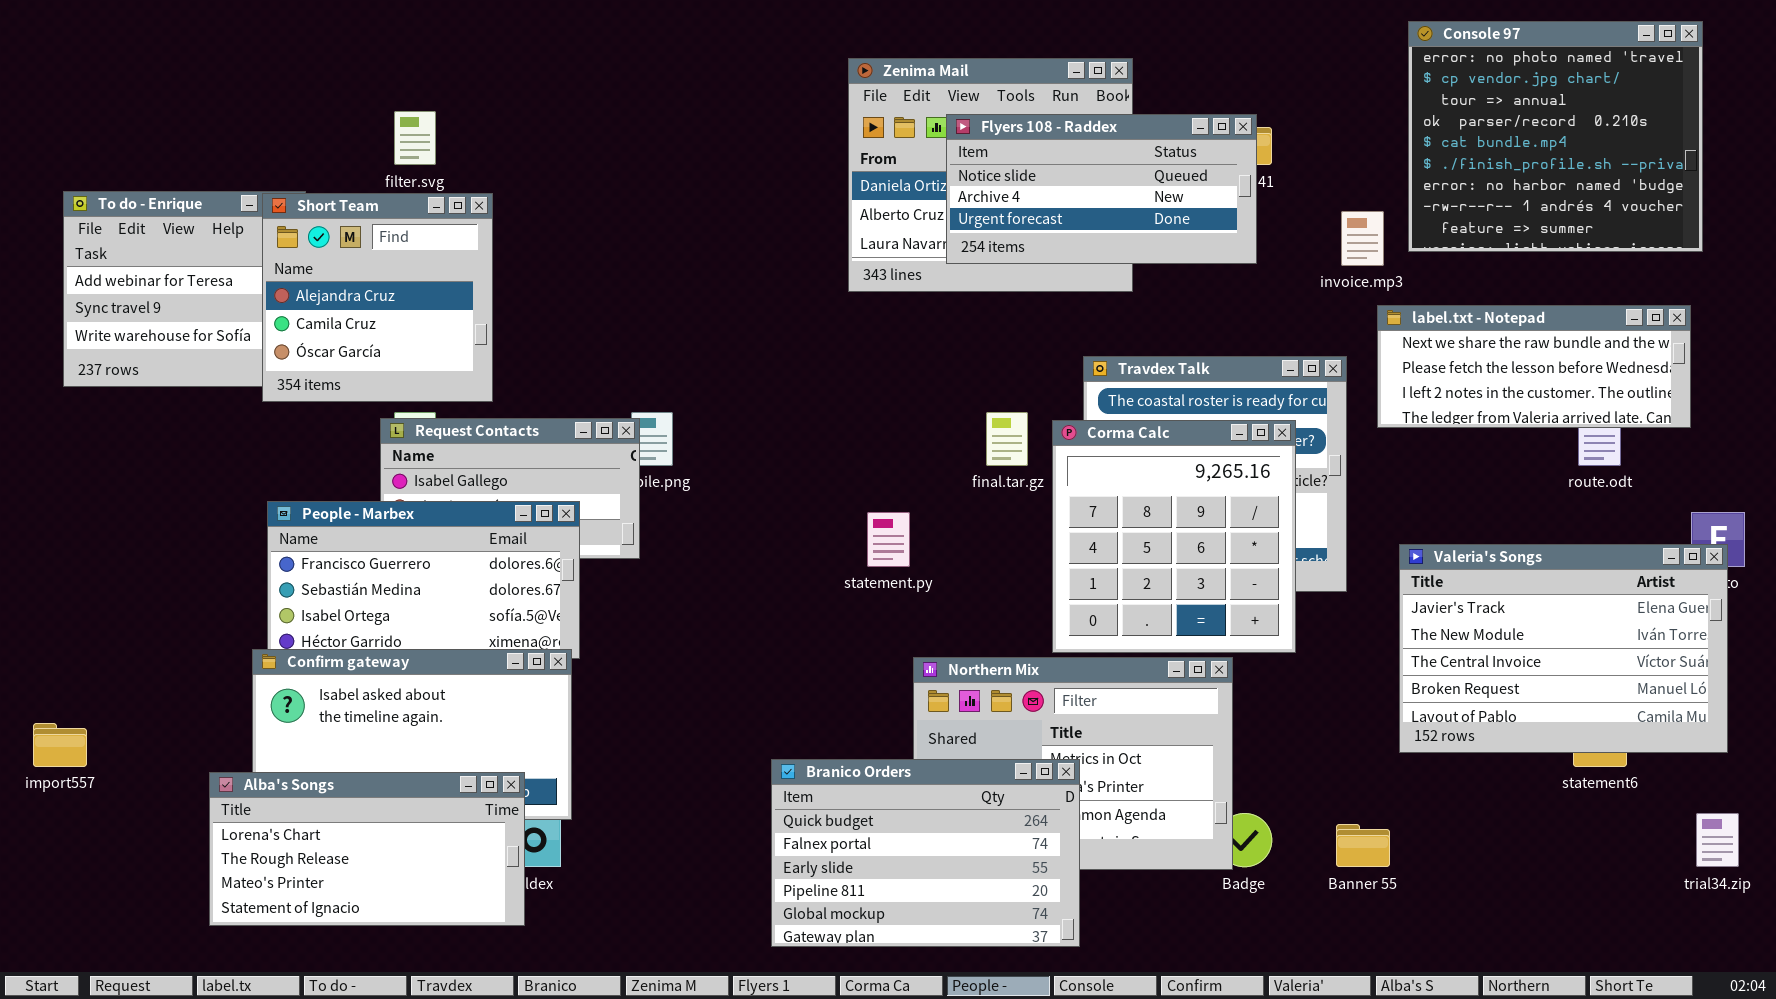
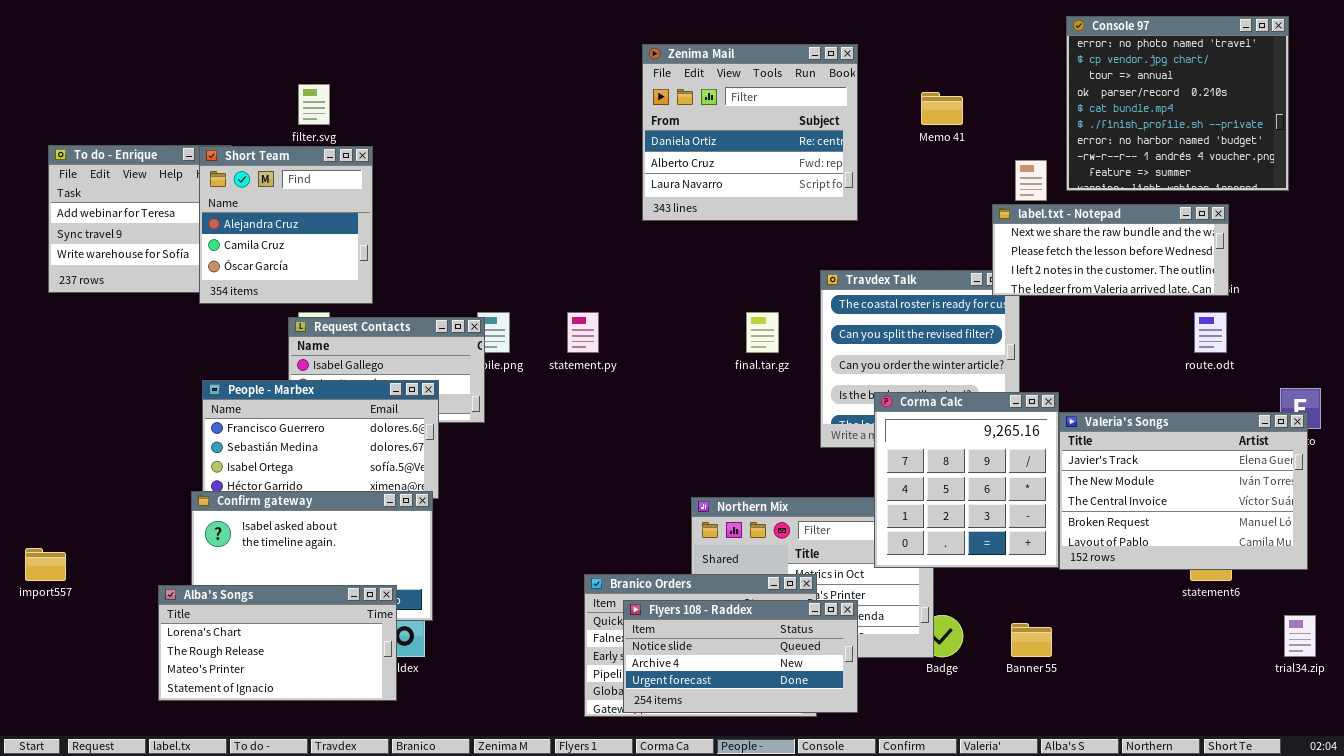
Flyers 108 - Raddex: [946,114,1257,264] -> [623,600,858,713], moved
label.txt - Notepad: [1377,305,1691,428] -> [992,204,1229,296], moved
Corma Calc: [1052,420,1296,653] -> [874,392,1059,568], moved
statement.py: [867,512,910,567] -> [567,312,599,353], moved

